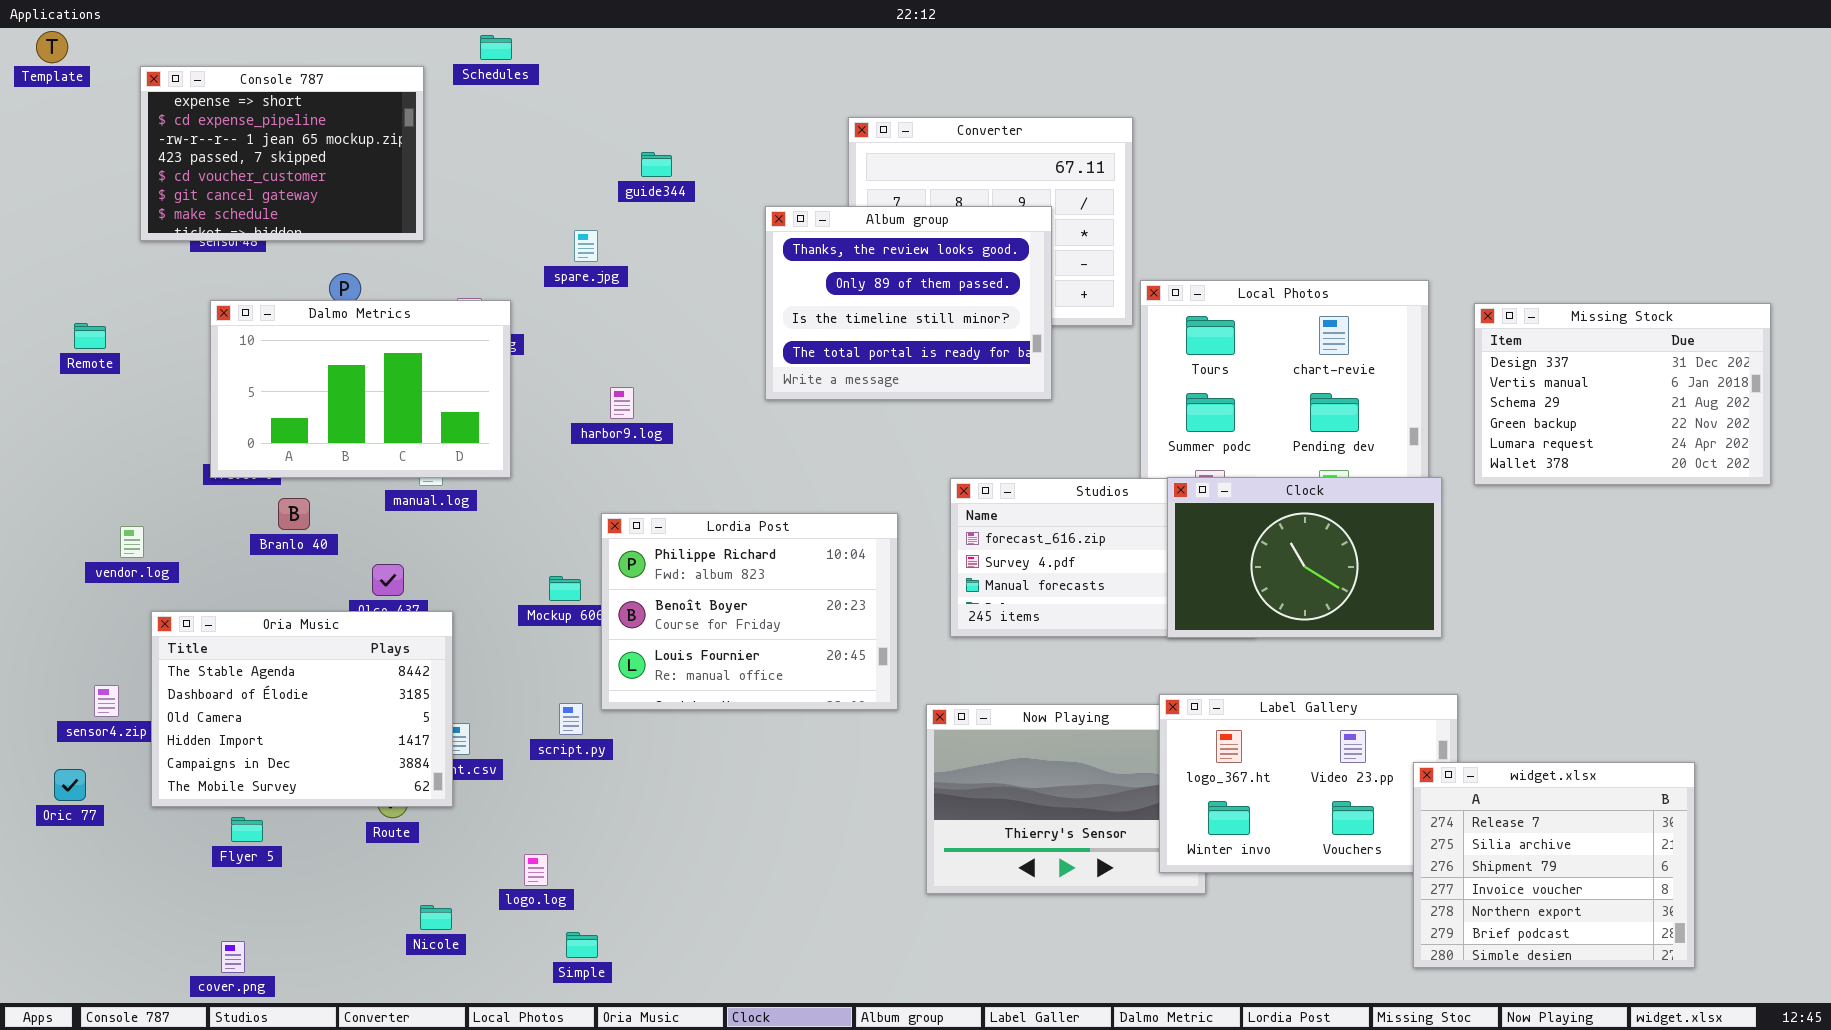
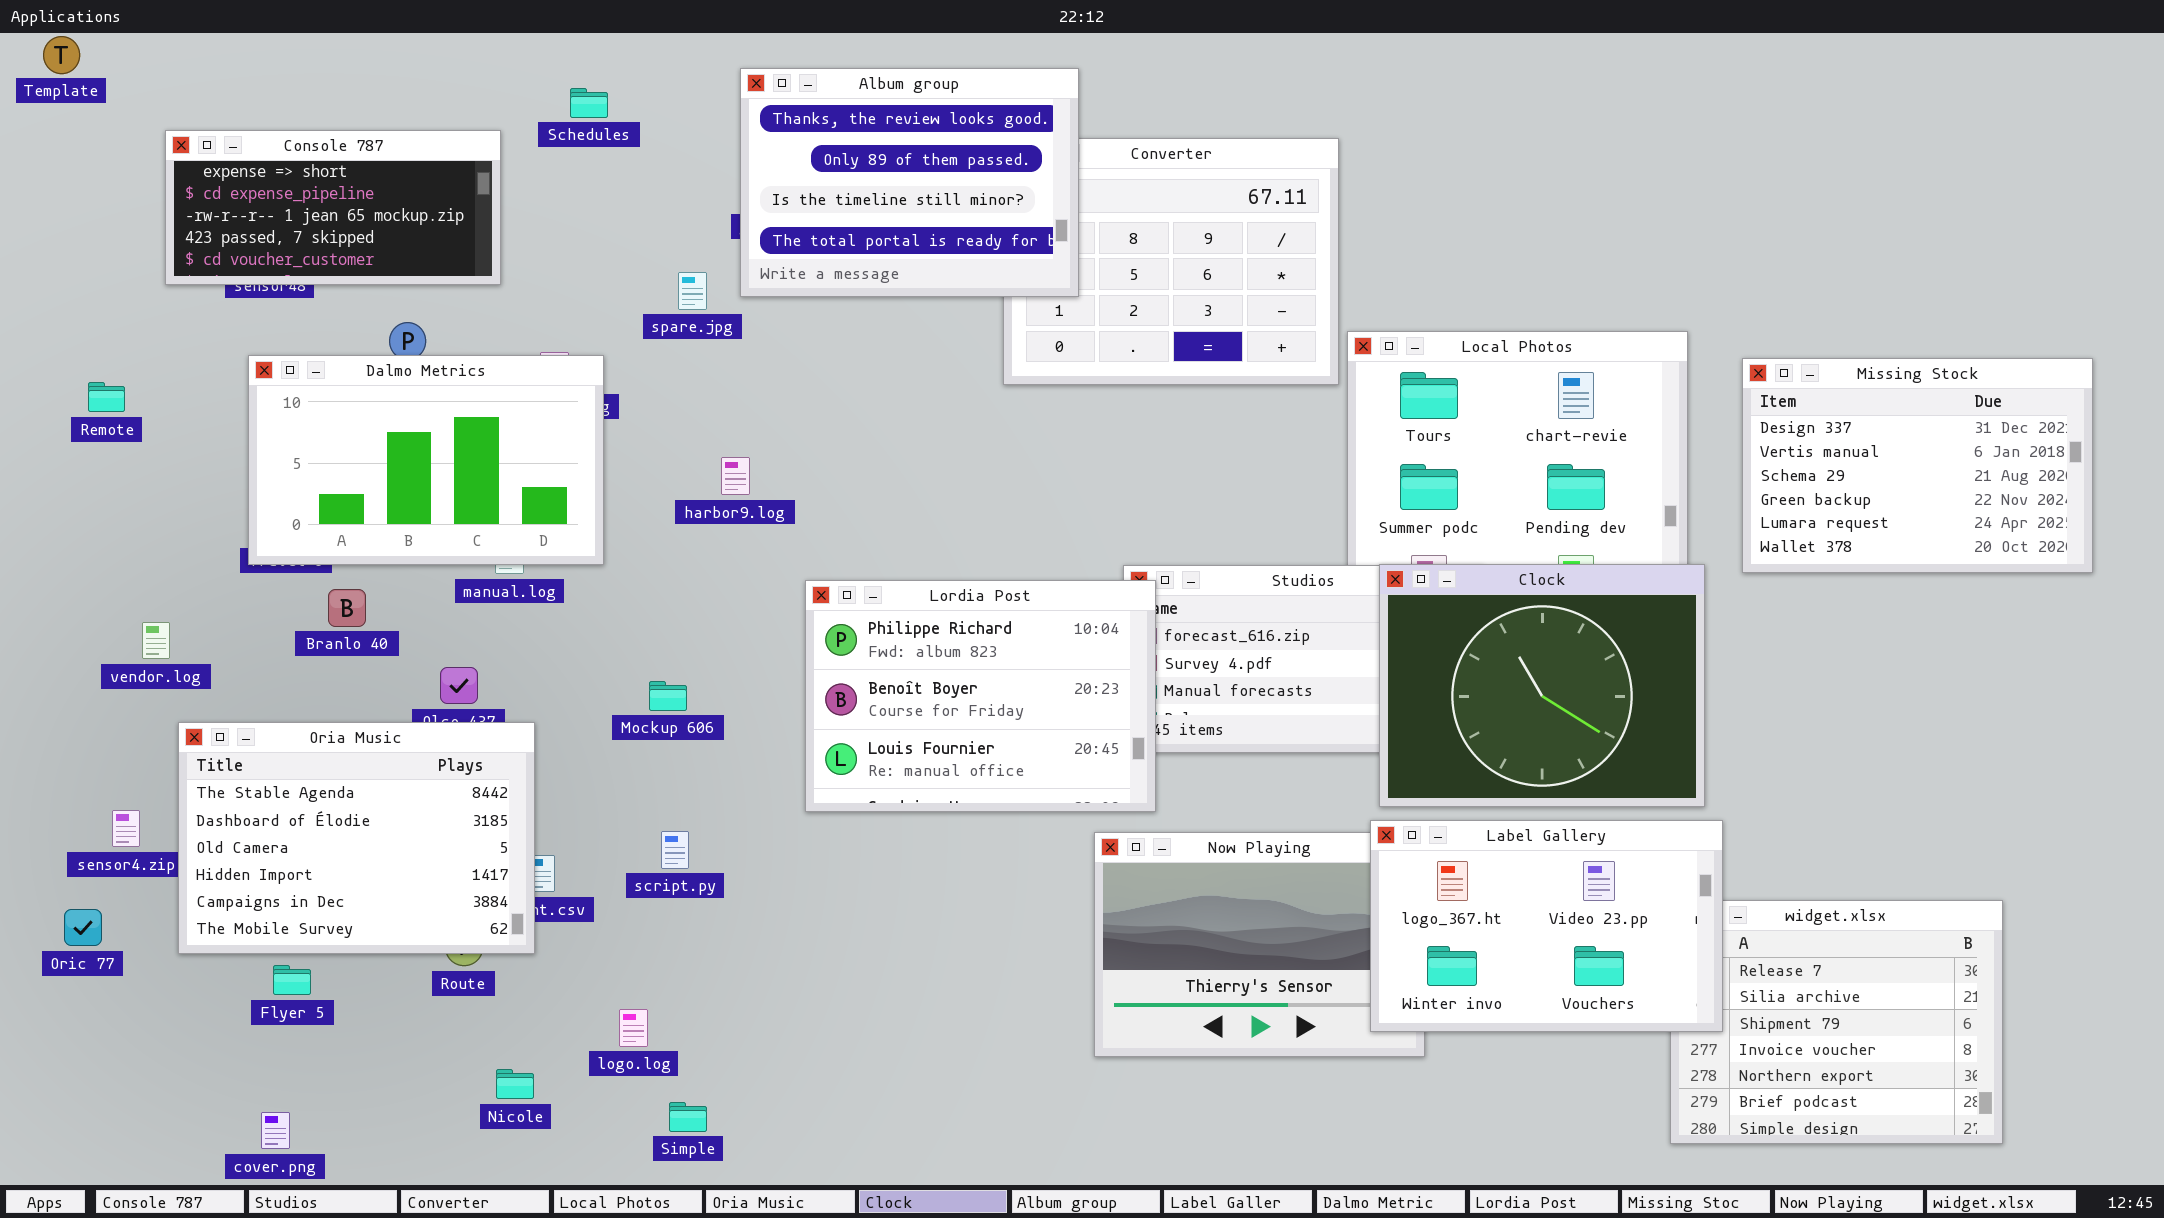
Schedules: [480,35,512,60] -> [570,88,608,118], moved
Console 787: [140,66,424,241] -> [165,130,501,285], resized
Album group: [765,206,1052,400] -> [740,68,1079,297], moved
Clock: [1167,477,1442,638] -> [1379,564,1705,807], resized
Lordia Post: [601,513,898,710] -> [805,580,1156,812], moved
Label Gallery: [1159,694,1458,873] -> [1370,820,1723,1032], raised

